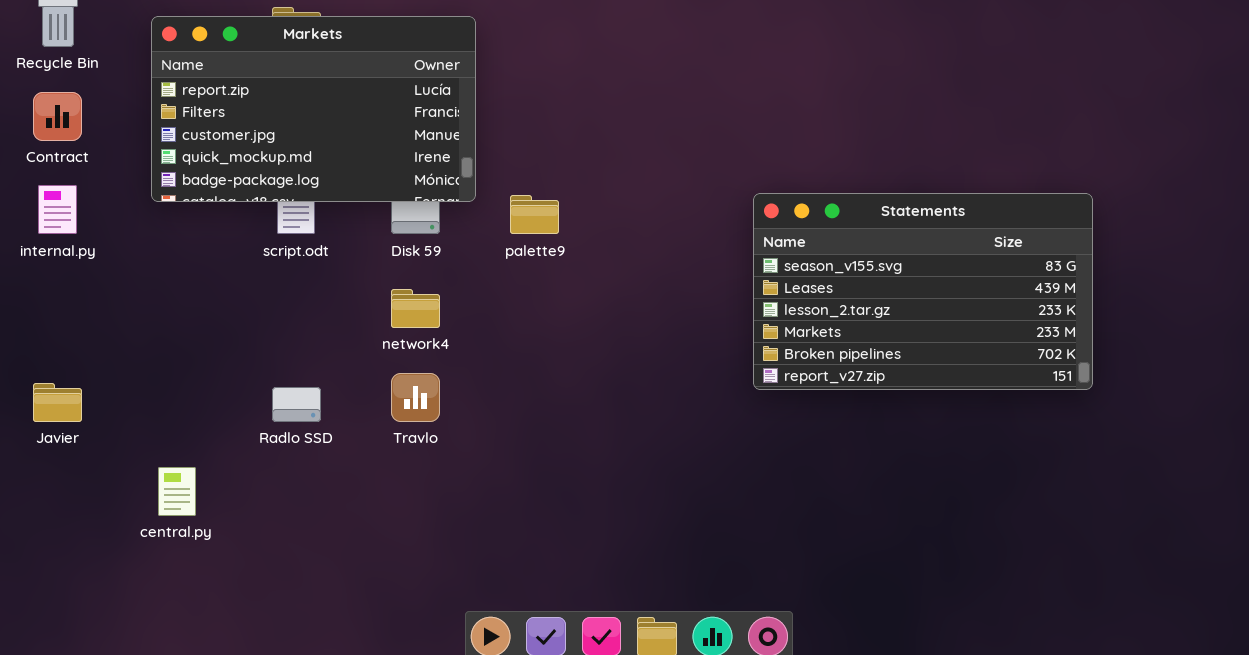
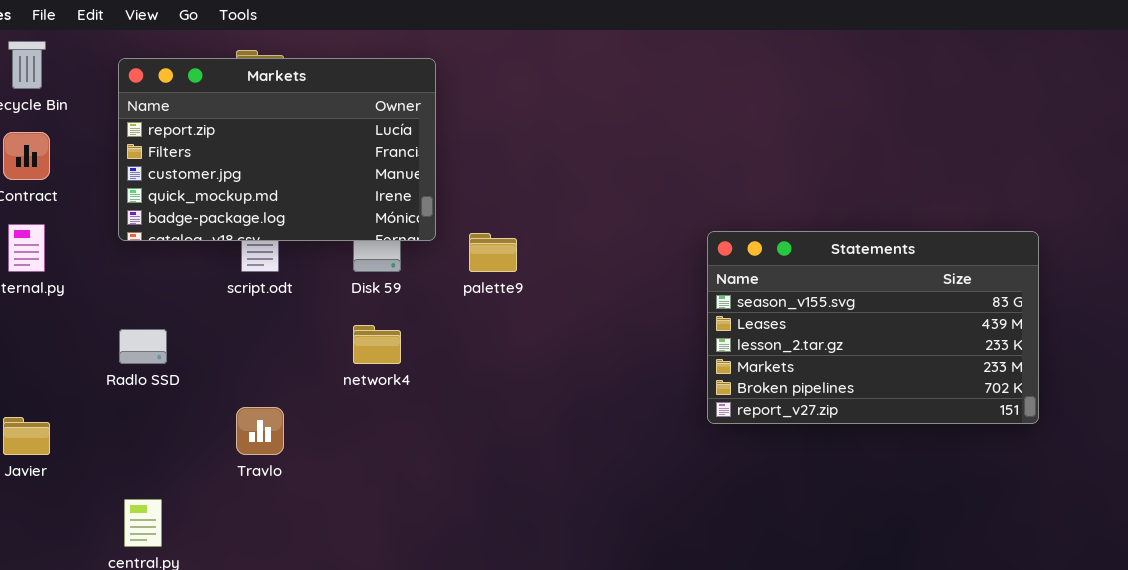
Travlo: [391,373,440,422] -> [236,407,284,455], moved
Radlo SSD: [272,387,321,422] -> [119,329,167,364], moved

